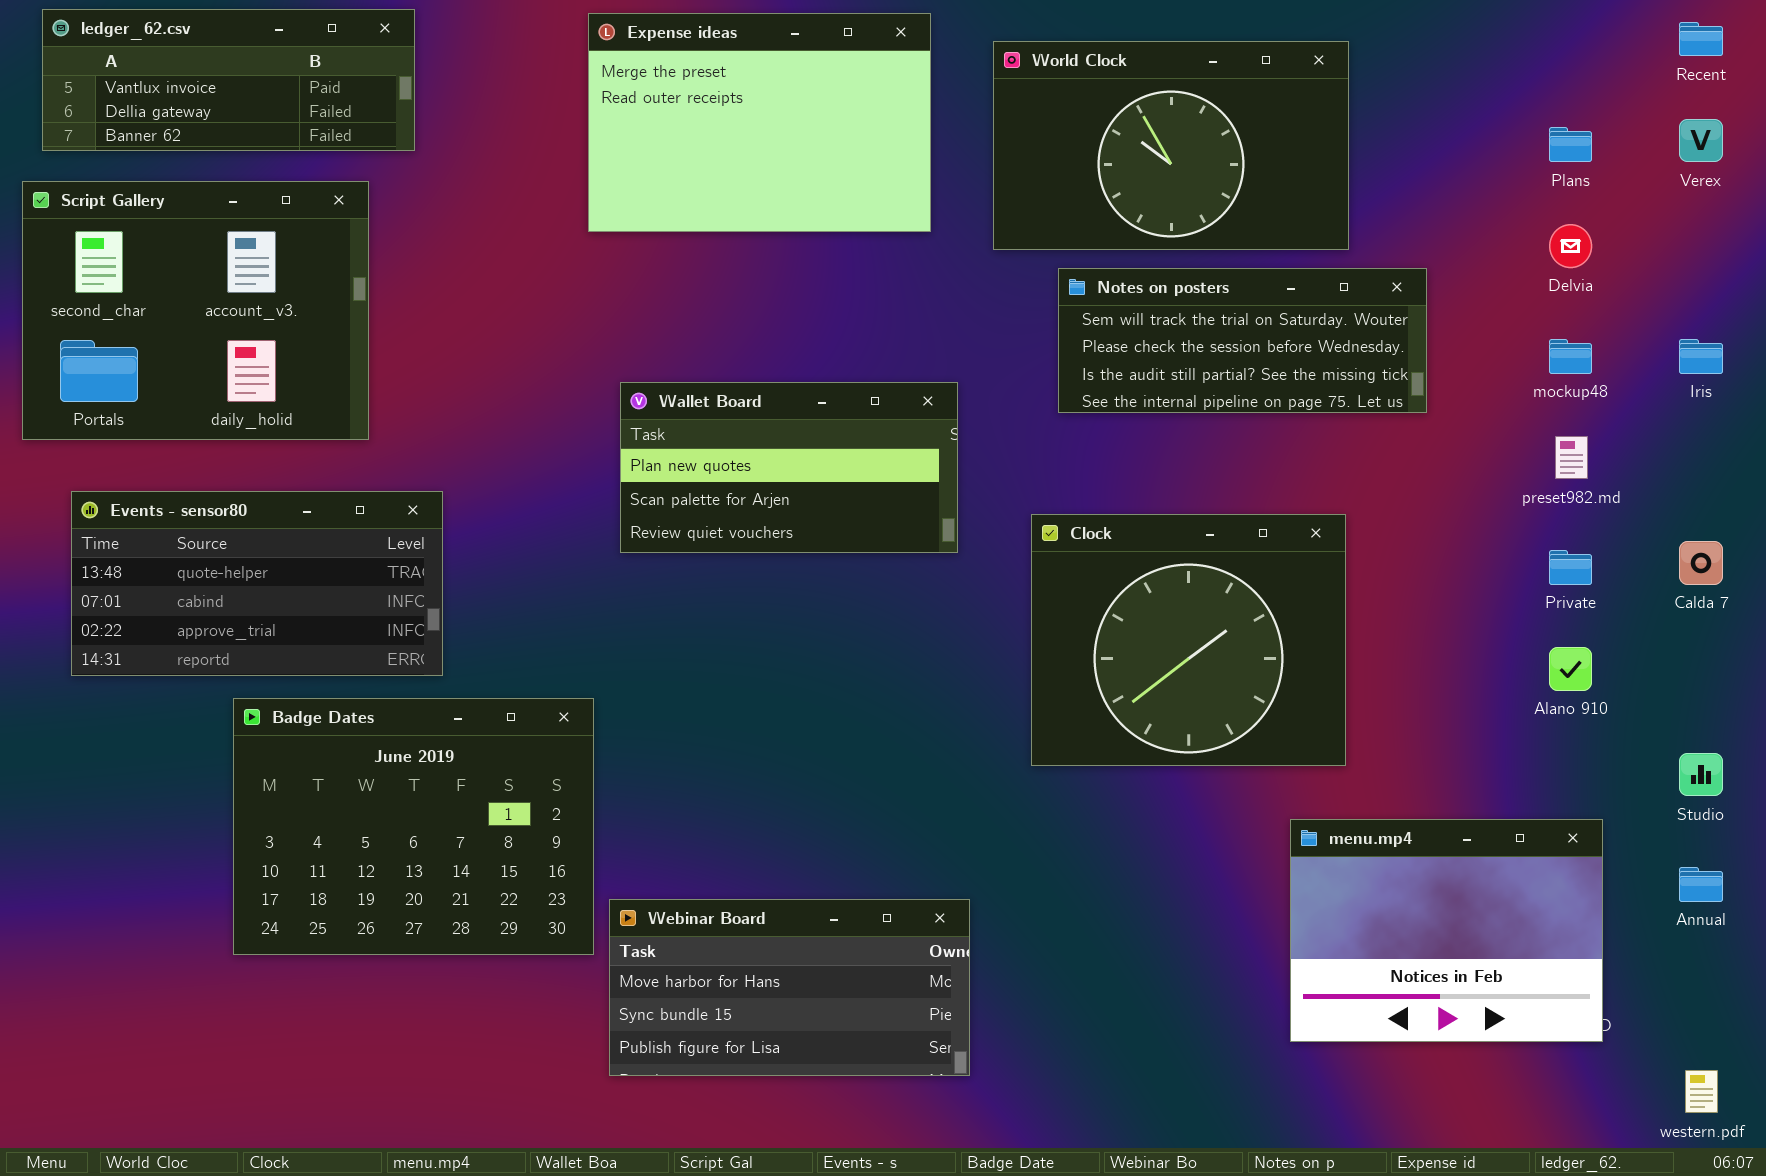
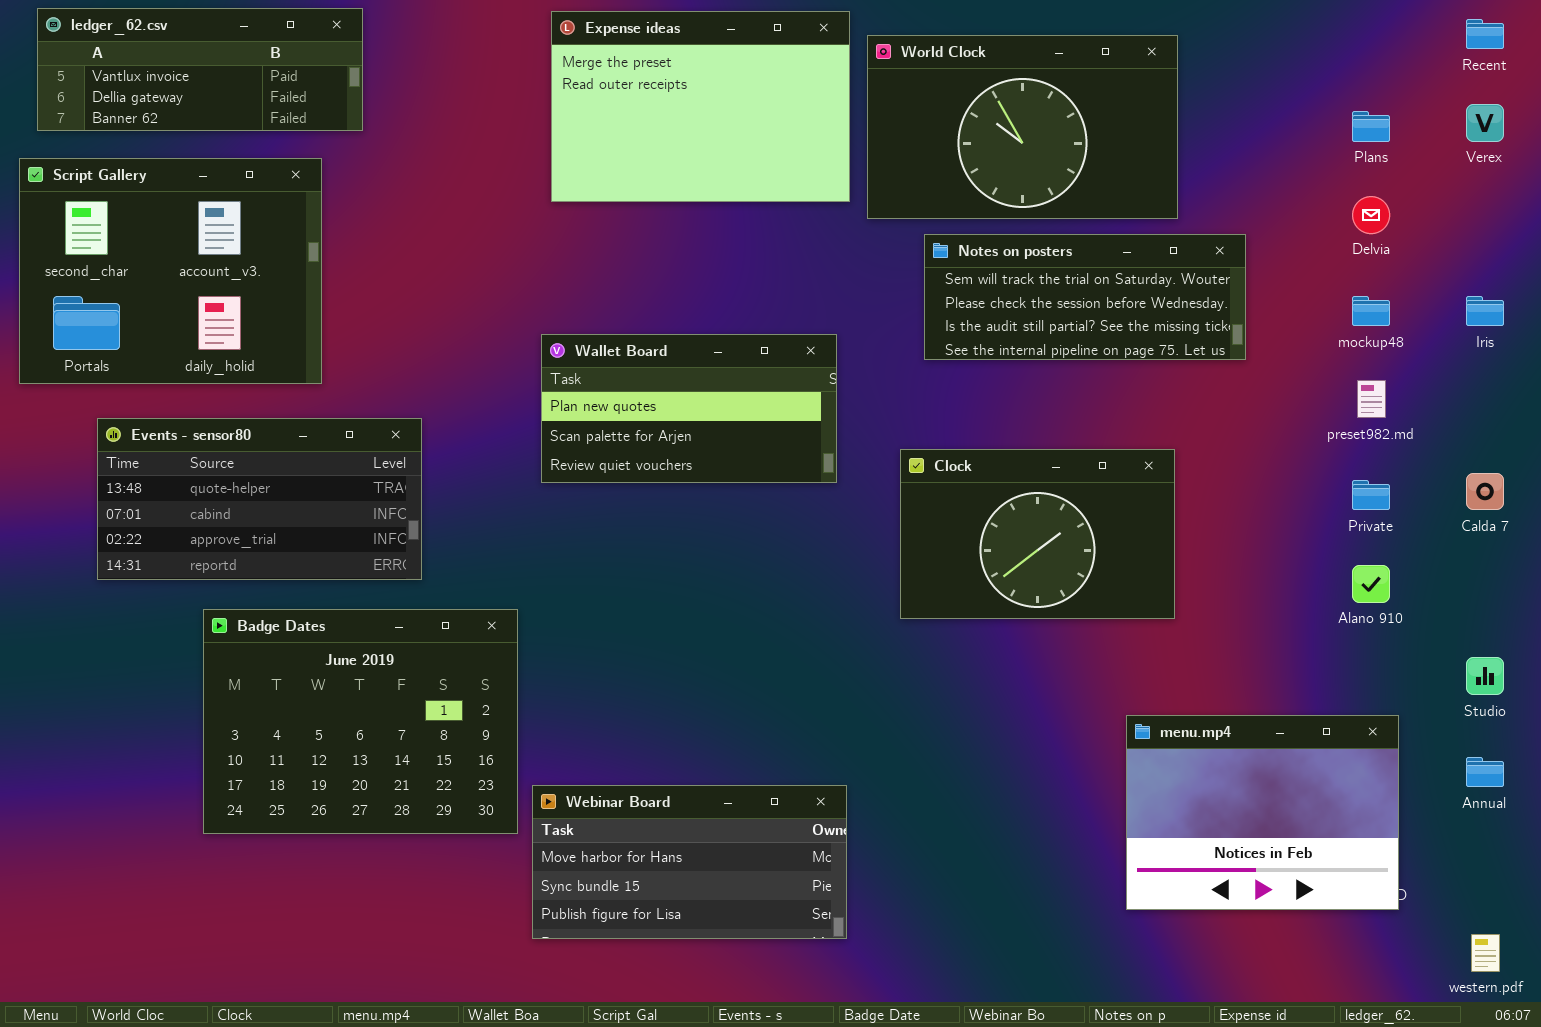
Expense ideas: [588,13,931,232] -> [551,11,850,202], moved
Events - sensor80: [71,491,443,676] -> [97,418,422,580], moved
Clock: [1031,514,1346,766] -> [900,449,1175,619], resized

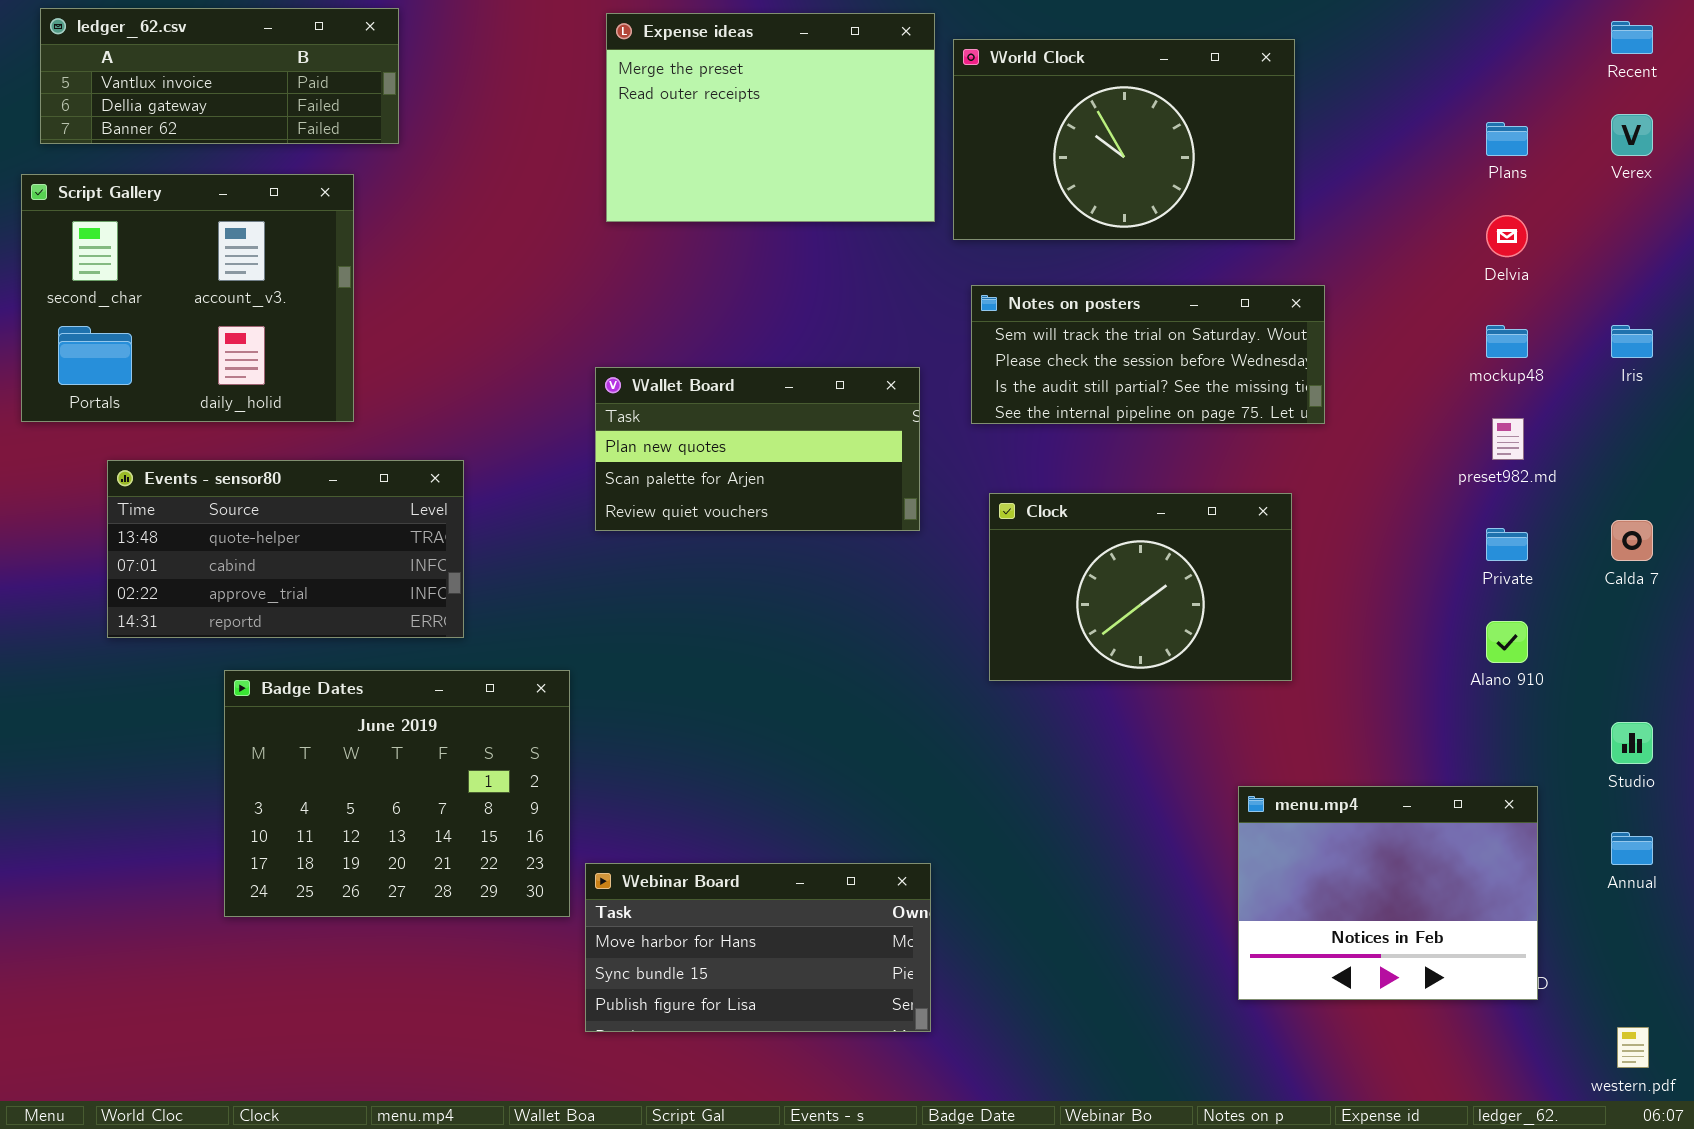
Notes on posters: [924,234,1246,360] -> [971,285,1325,424], moved

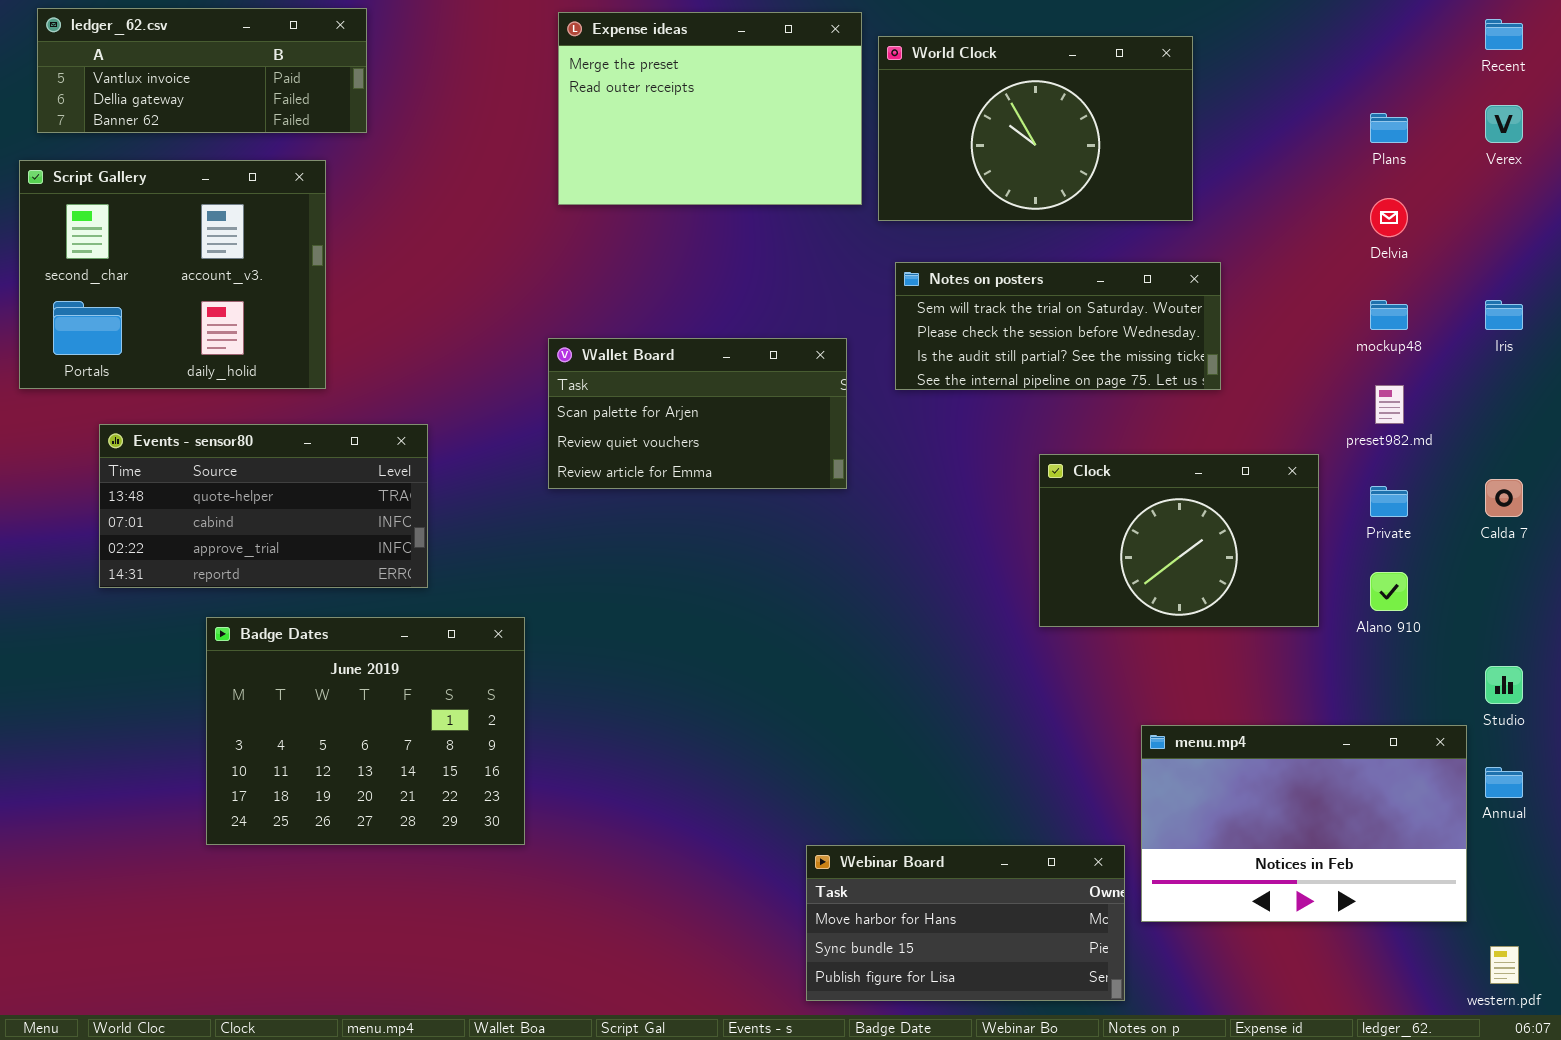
Wallet Board: [595,367,920,531] -> [548,338,847,489], scrolled down 1 row
Clock: [989,493,1292,681] -> [1039,454,1319,627], moved
menu.mp4: [1238,786,1538,1000] -> [1141,725,1467,922], resized
Webinar Board: [585,863,931,1032] -> [806,845,1125,1001], moved

